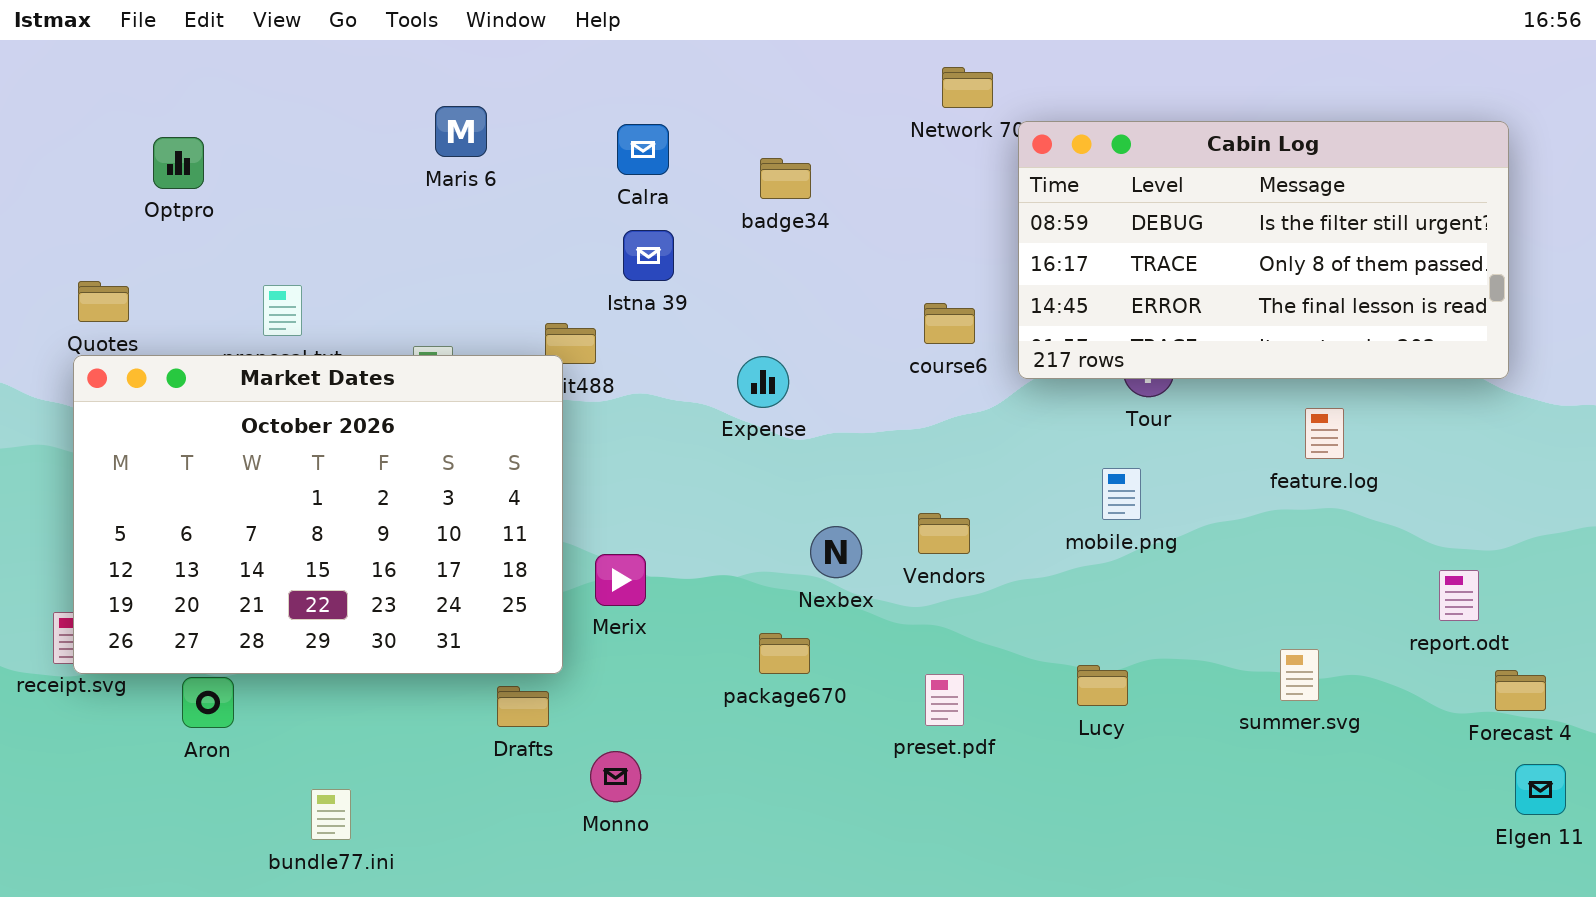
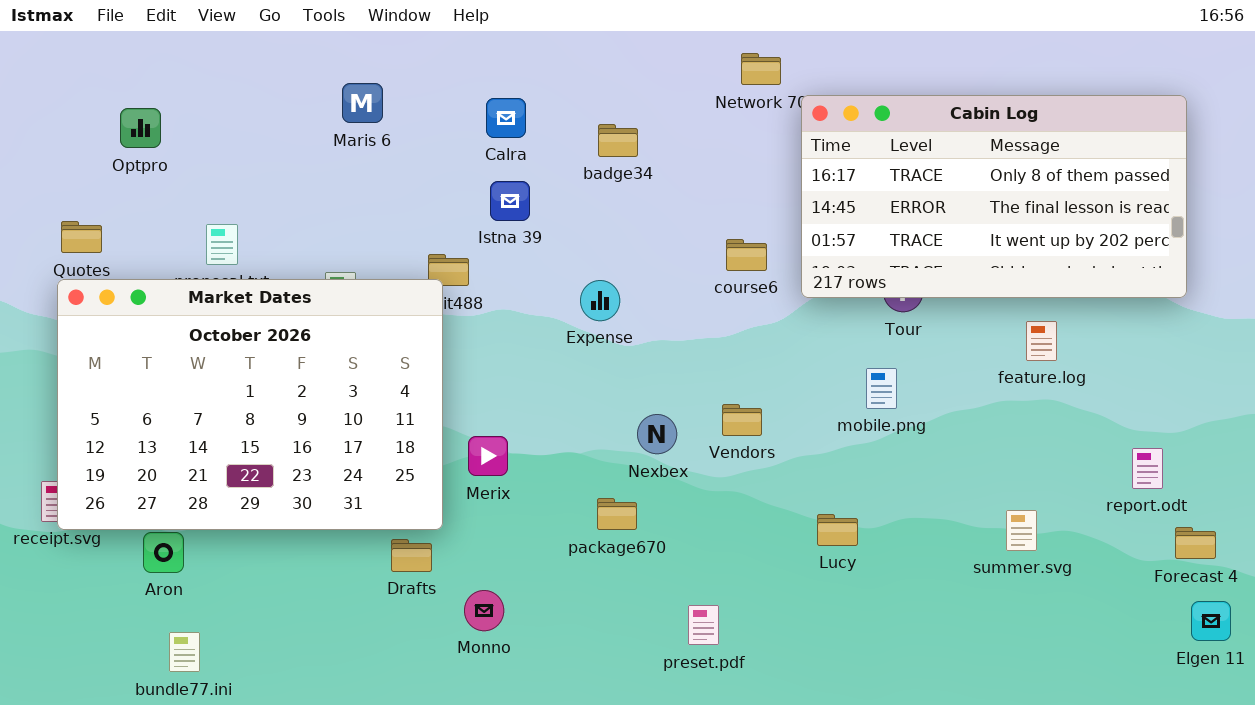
Cabin Log: [1018,121,1509,379] -> [801,95,1187,298], scrolled down 1 row
Lucy: [1077,665,1128,706] -> [817,514,858,546], moved
preset.pdf: [925,674,964,726] -> [688,605,719,645], moved
bundle77.ini: [311,789,351,840] -> [169,632,200,672], moved

